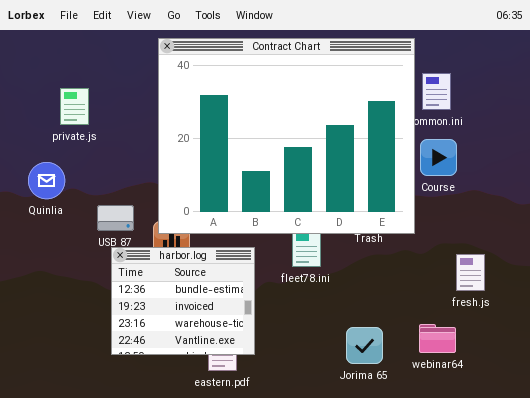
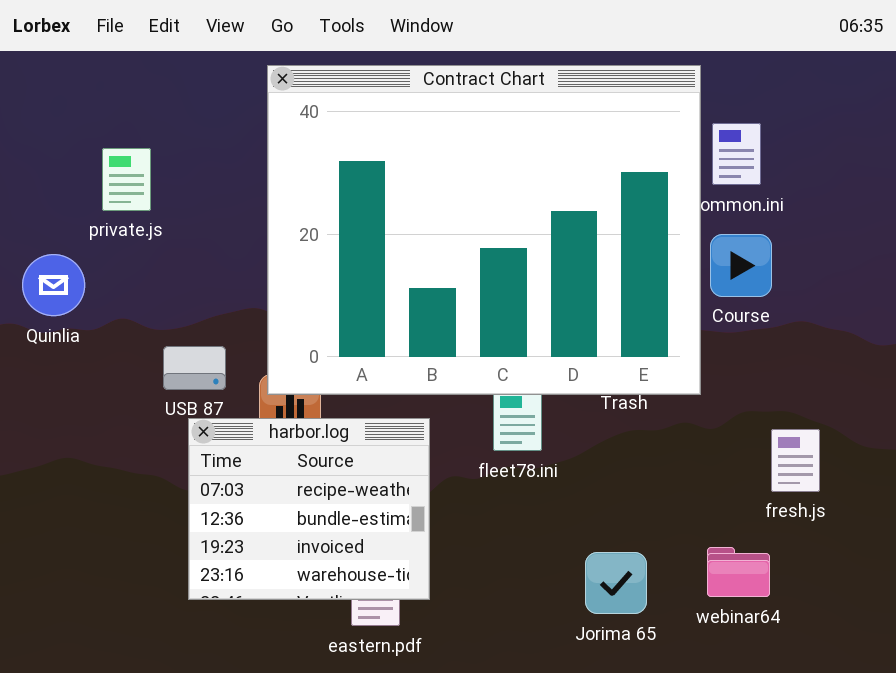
Quinlia: [28,162,65,199] -> [22,254,85,316], moved
harbor.log: [111,247,255,355] -> [188,418,430,600], scrolled up 1 row

